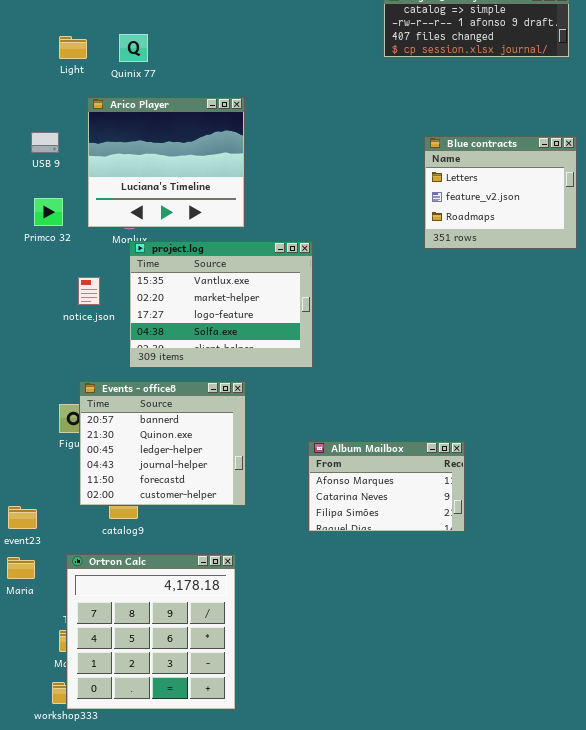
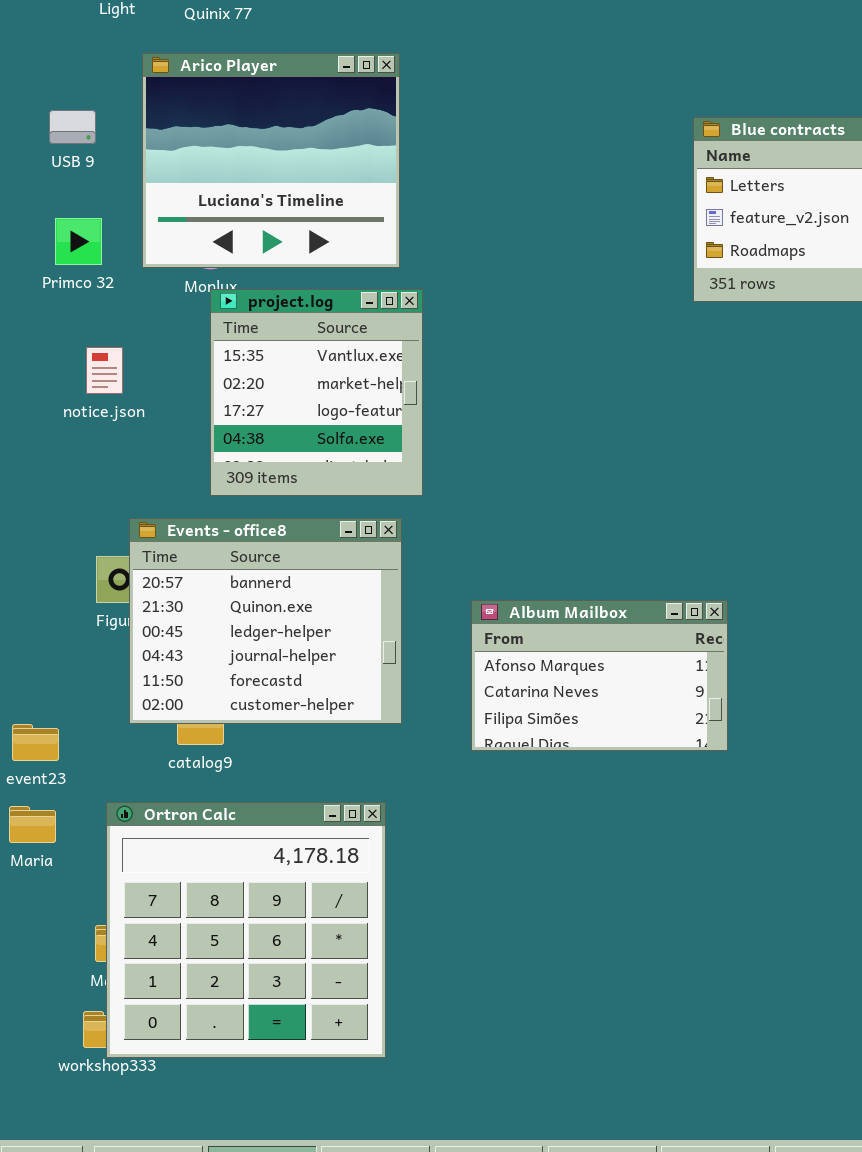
project.log: [129,241,313,368] -> [210,289,423,496], resized
notice.json: [78,277,100,305] -> [86,347,123,394], moved
Album Mailbox: [308,441,465,532] -> [471,600,728,751], moved

